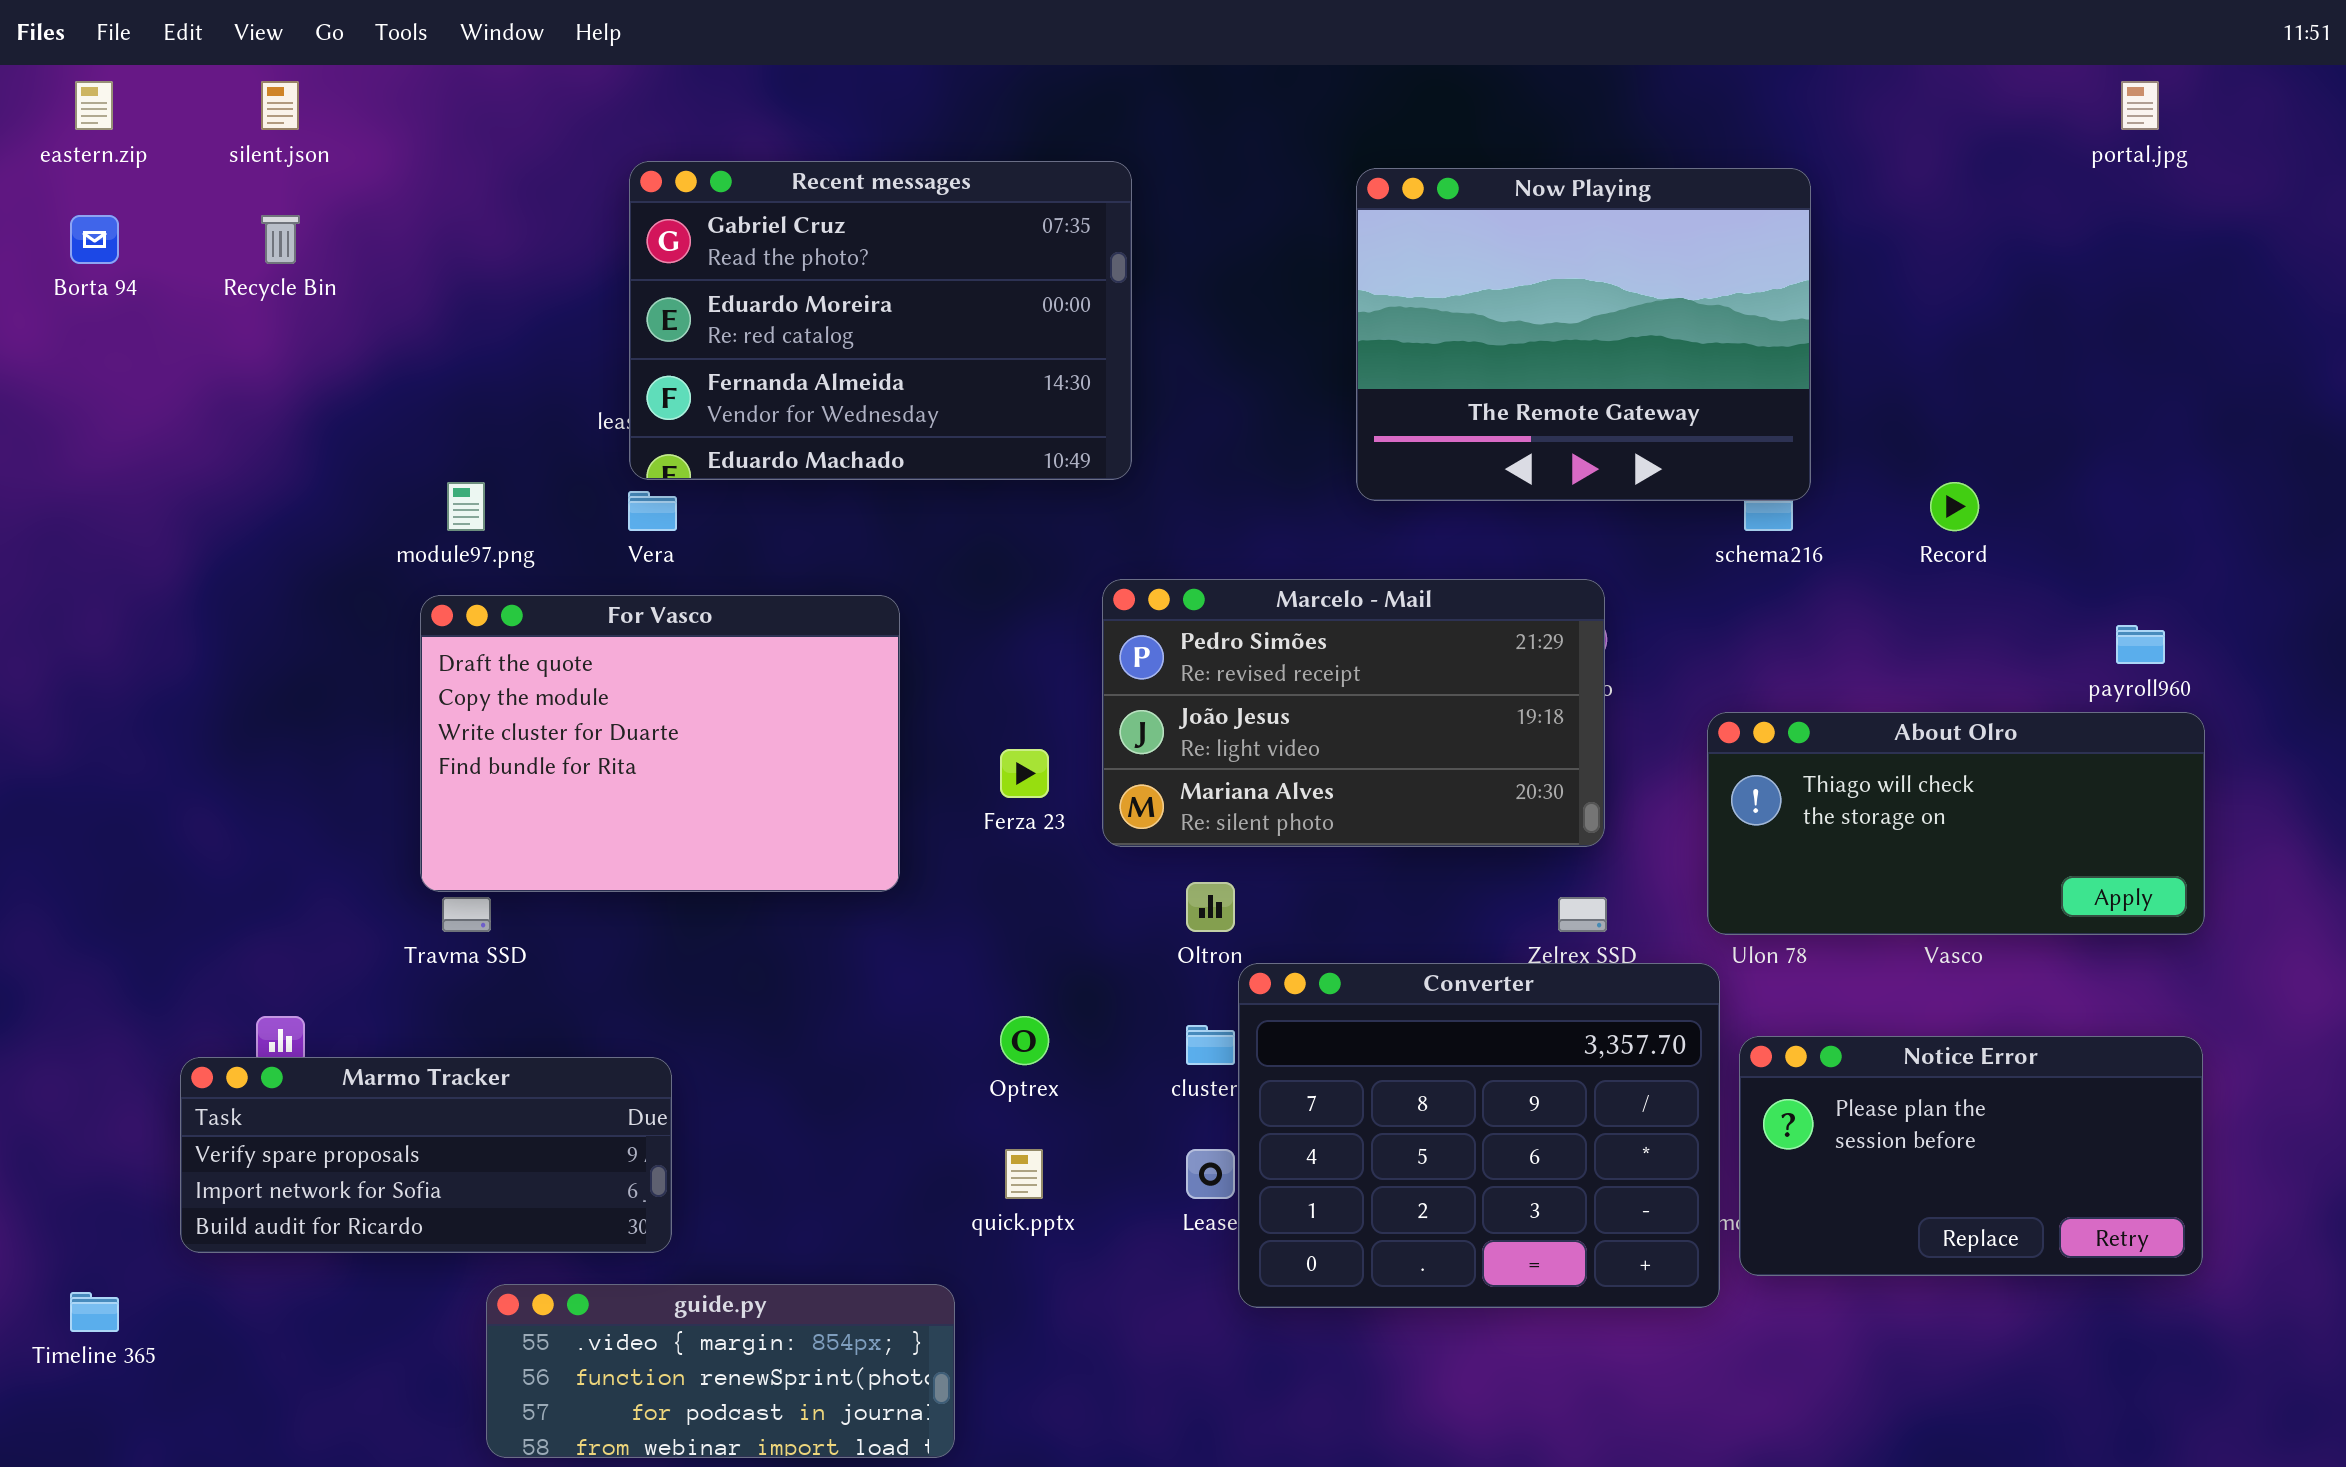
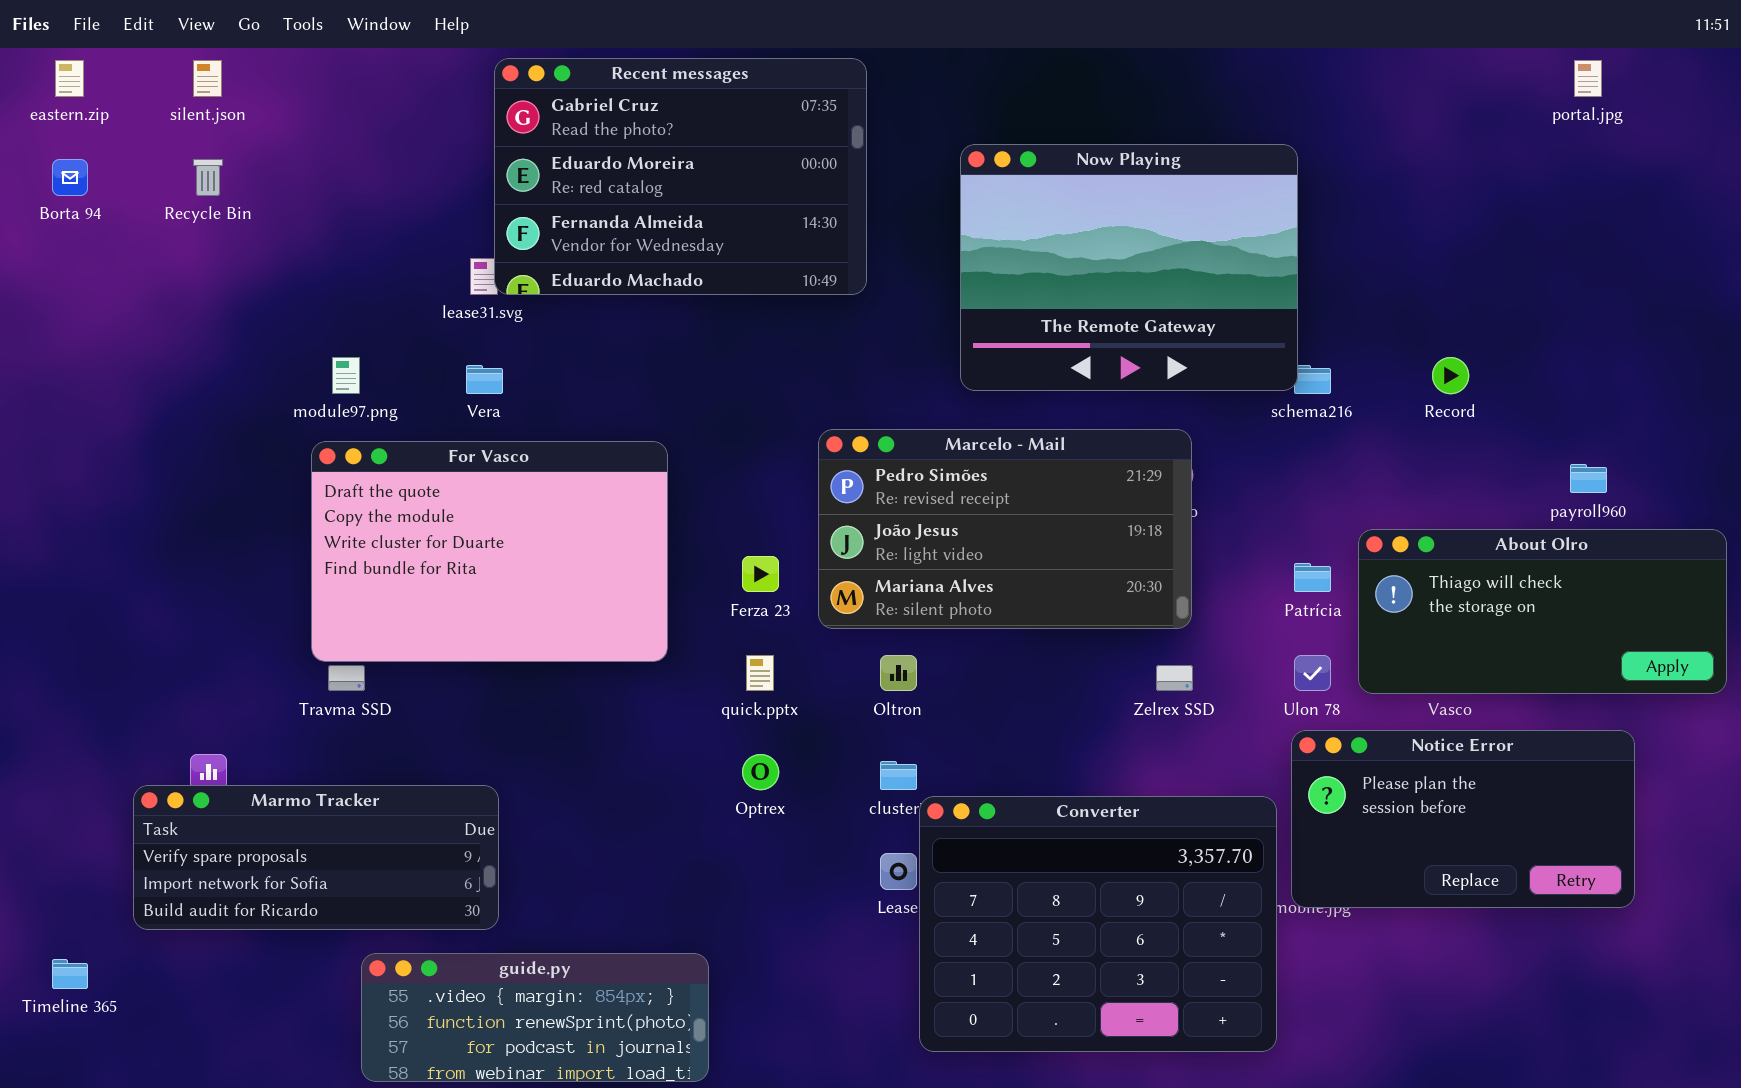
Recent messages: [629,161,1132,480] -> [494,58,867,295], moved
Now Playing: [1356,168,1811,501] -> [960,144,1298,391], moved
About Olro: [1707,712,2205,935] -> [1358,529,1727,694], moved
Converter: [1238,963,1720,1308] -> [919,796,1277,1052], moved
Notice Error: [1739,1036,2203,1276] -> [1291,730,1635,908], moved
quick.pptx: [1005,1149,1043,1199] -> [746,655,774,691], moved

